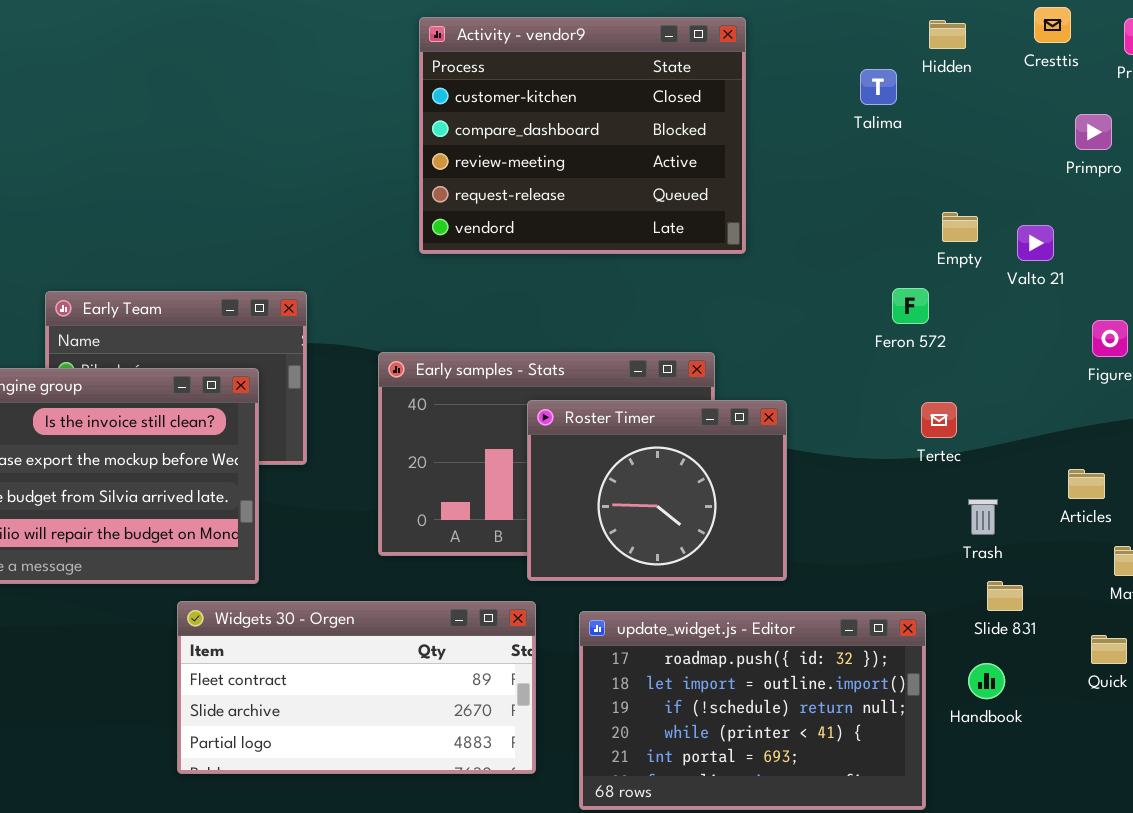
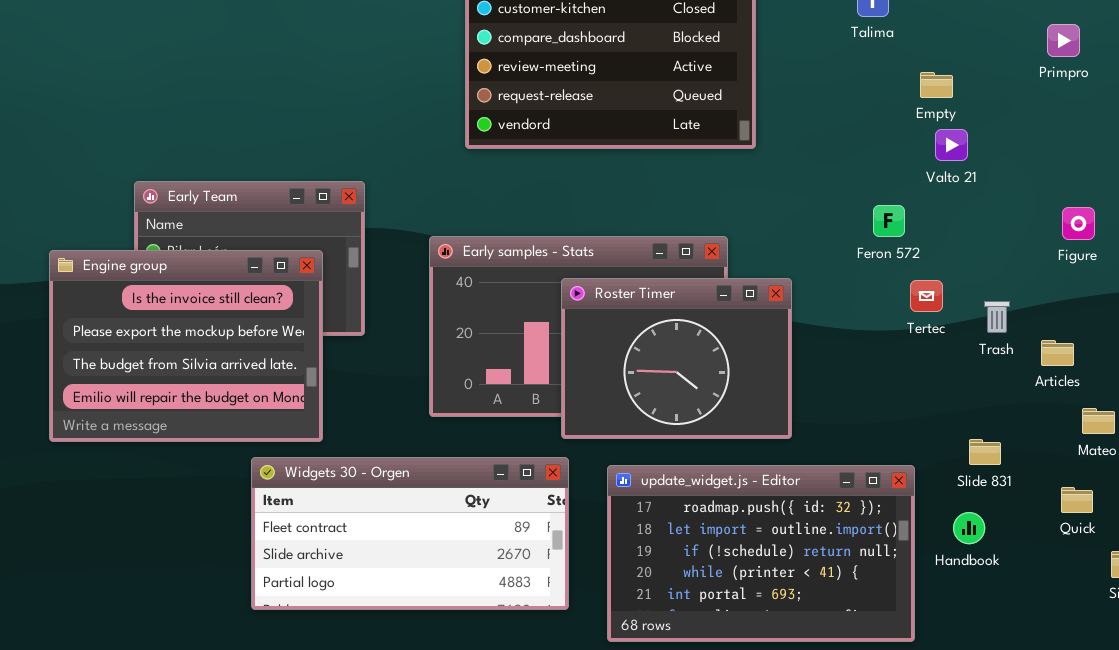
Empty: [942,212,978,242] -> [920,72,953,98], moved
Valto 21: [1017,225,1054,261] -> [935,129,968,161], moved
Feron 572: [892,288,929,324] -> [873,205,905,237], moved
Trash: [968,499,998,535] -> [984,301,1010,333], moved

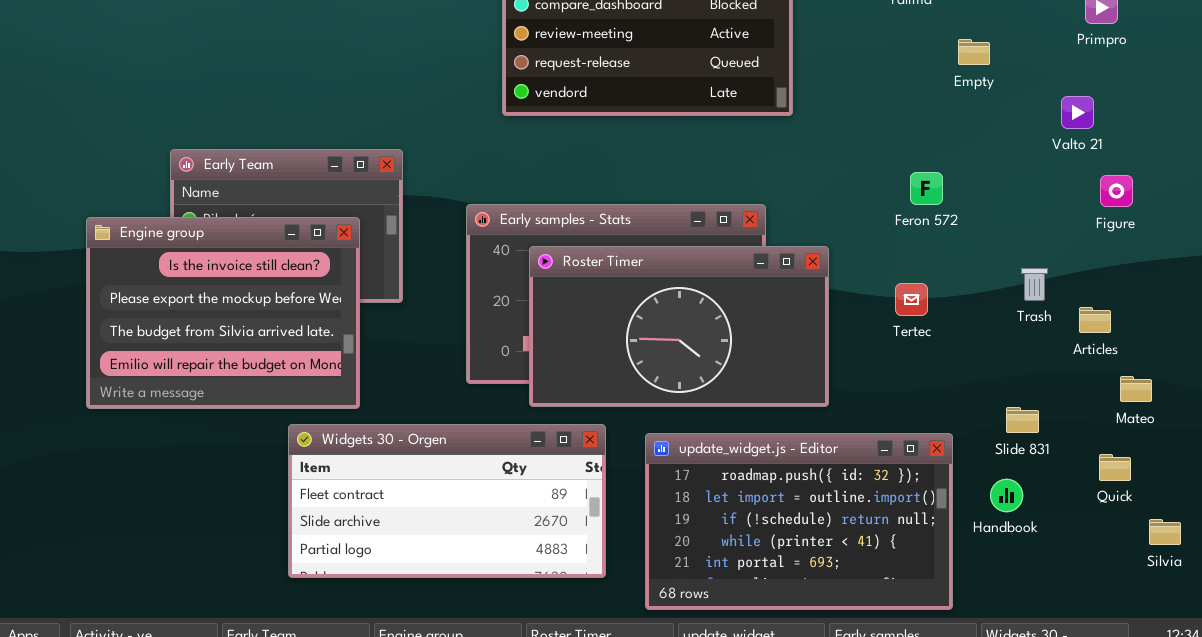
Valto 21: [935,129,968,161] -> [1061,96,1094,129], moved
Roster Timer: [561,278,792,439] -> [529,246,829,407], resized
Tertec: [910,280,943,312] -> [895,283,928,316], moved

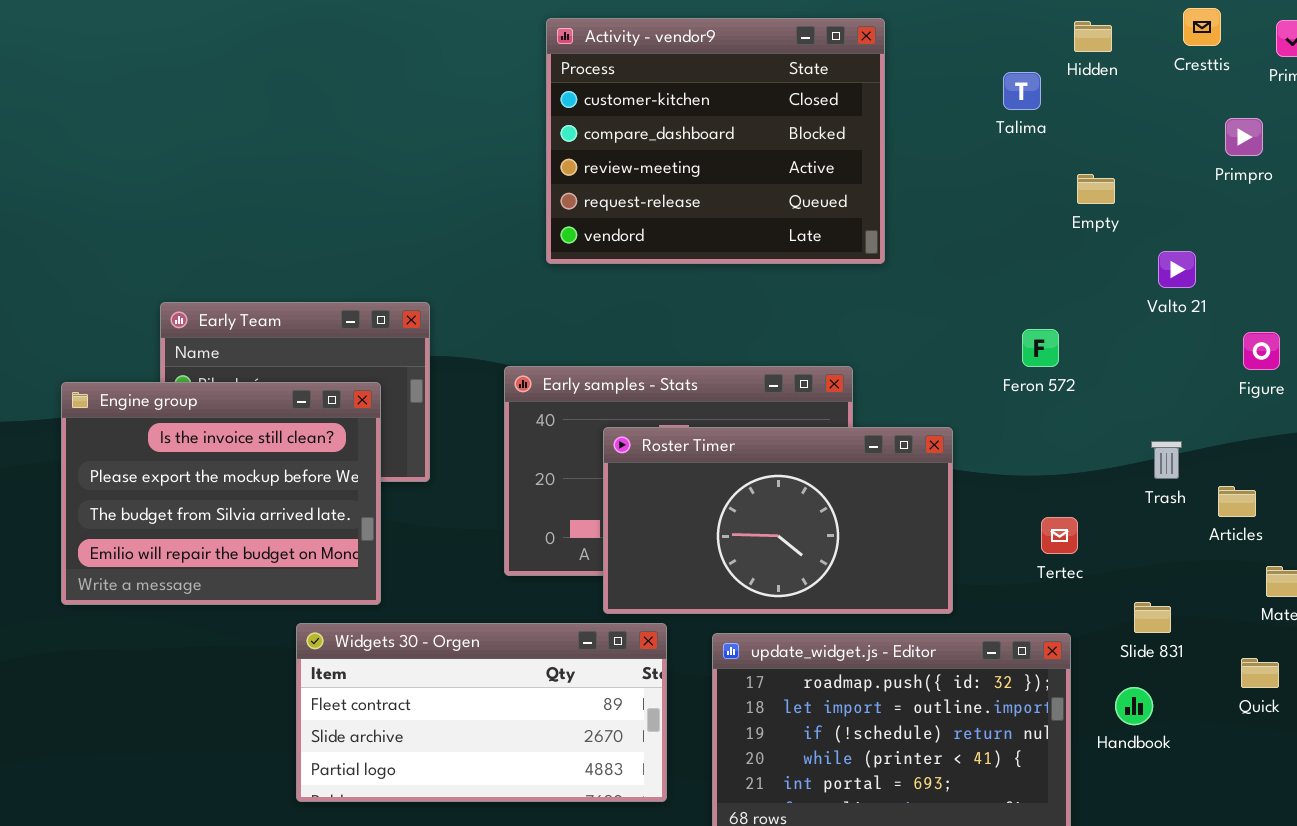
Valto 21: [1061,96,1094,129] -> [1158,251,1196,288], moved
Roster Timer: [529,246,829,407] -> [603,427,953,614], moved
Tertec: [895,283,928,316] -> [1041,517,1078,554], moved

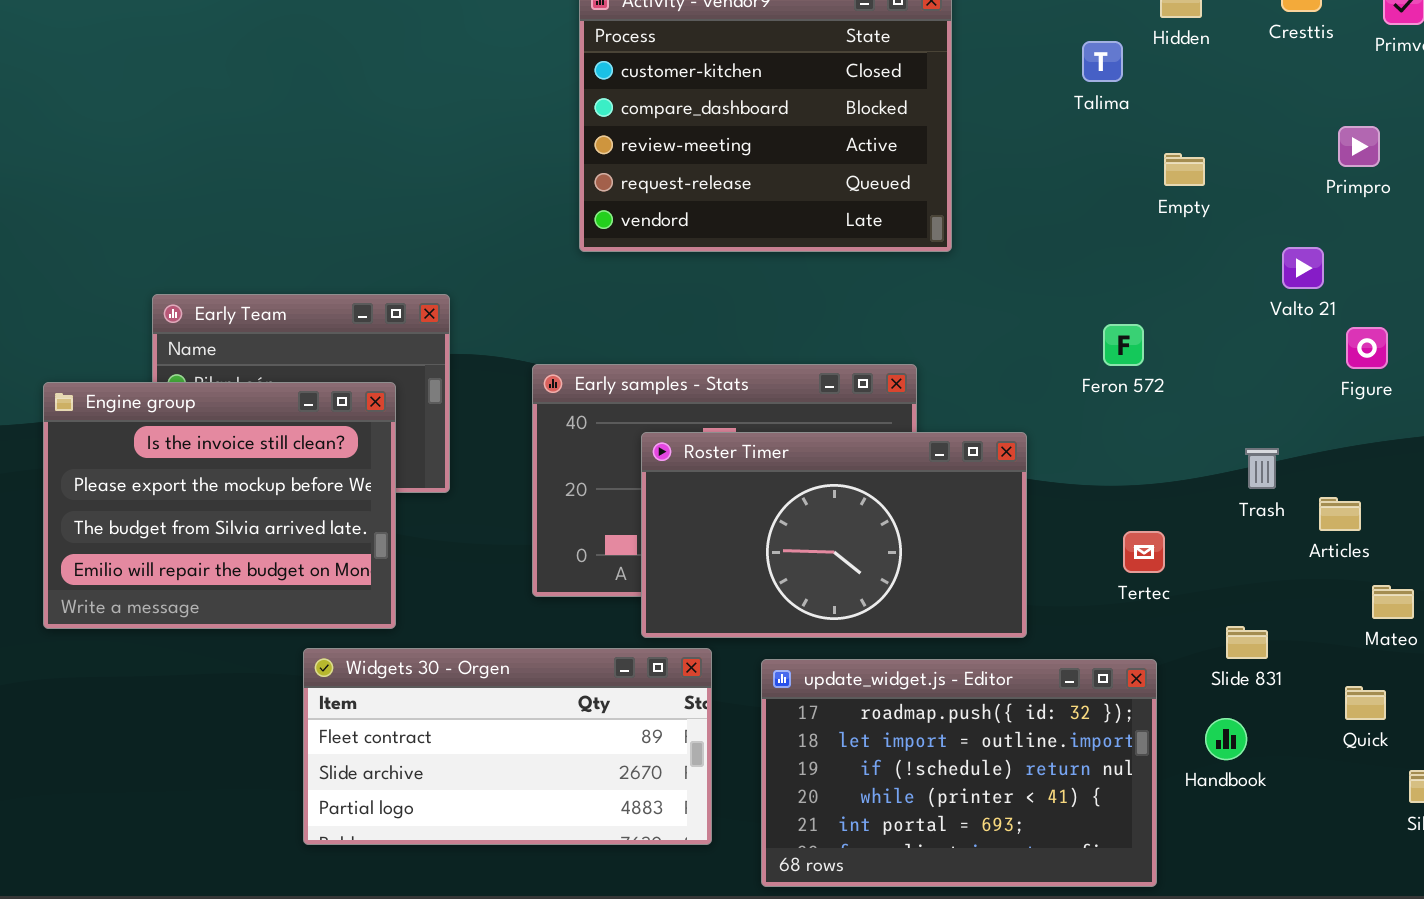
Primpro: [1225,118,1263,156] -> [1338,126,1380,167], moved
Valto 21: [1158,251,1196,288] -> [1282,247,1324,289], moved

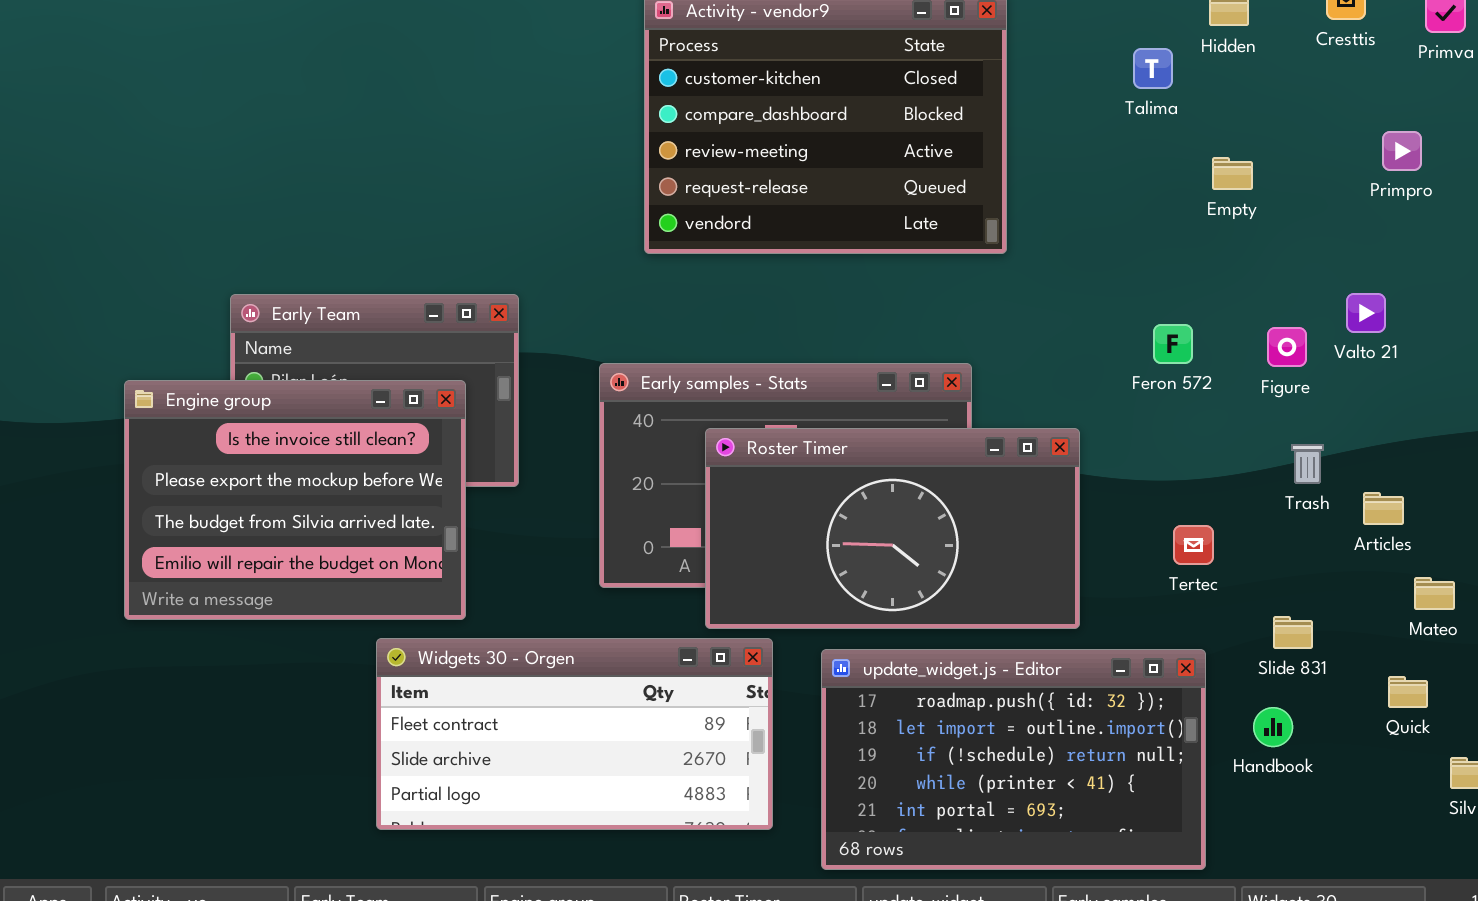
Valto 21: [1282,247,1324,289] -> [1346,293,1386,333], moved
Figure: [1346,327,1388,369] -> [1267,327,1307,367], moved

